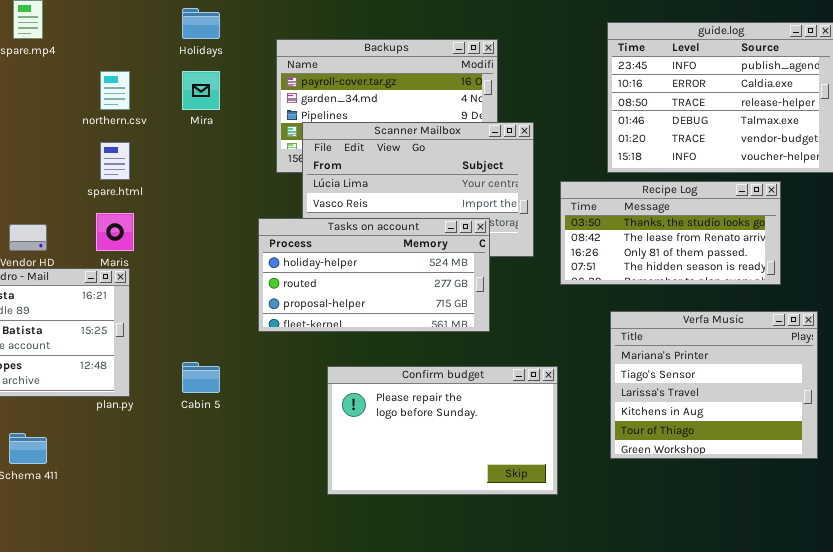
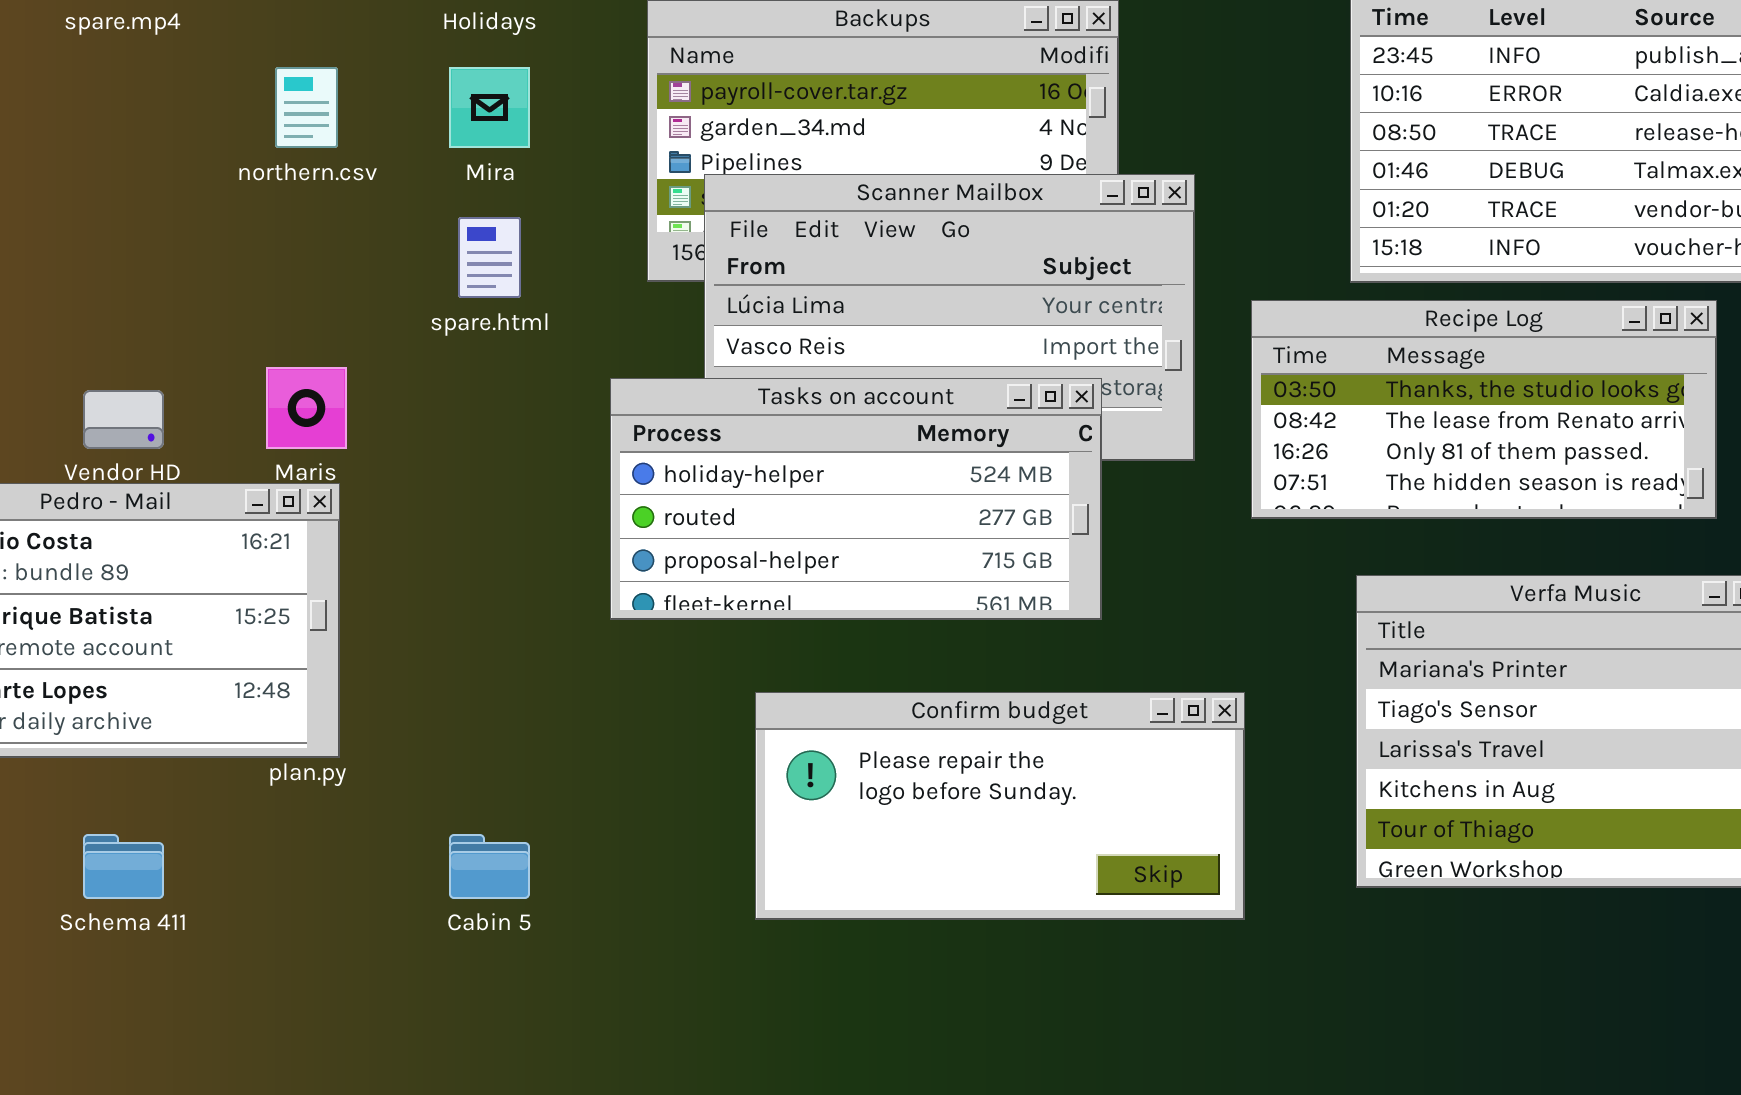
spare.html: [100,142,130,180] -> [458,217,521,298], moved
Cabin 5: [182,362,220,393] -> [449,834,530,899], moved
Confirm budget: [327,366,558,495] -> [755,692,1245,920], resized

